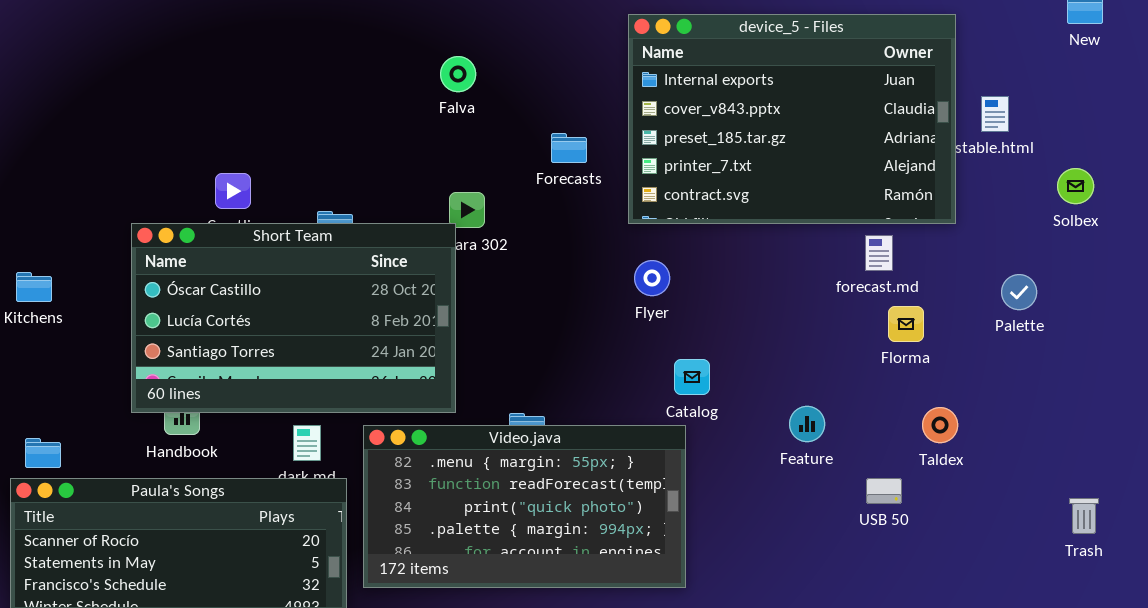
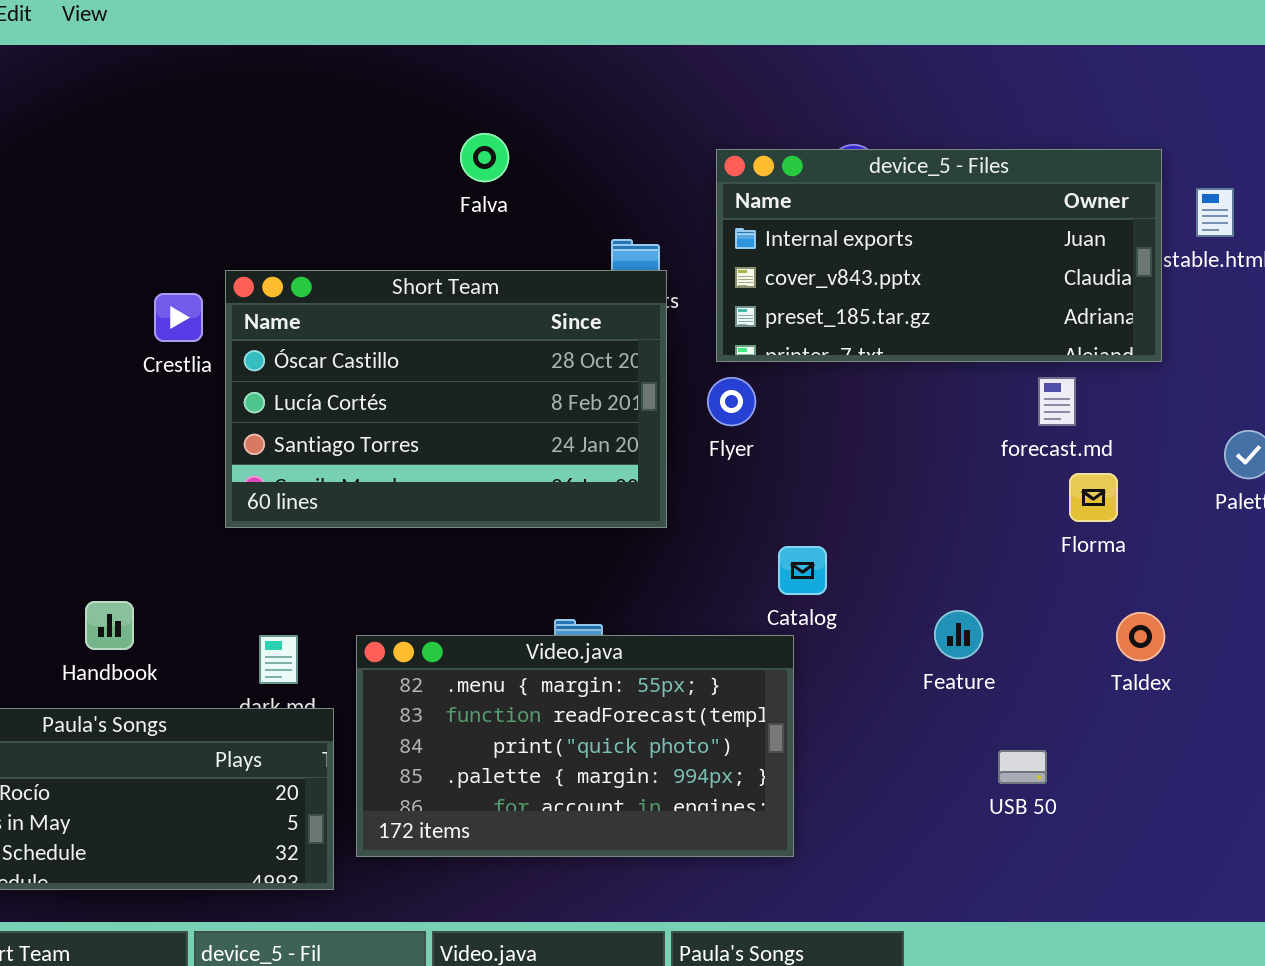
device_5 - Files: [628,14,956,224] -> [716,149,1162,362], resized
Short Team: [131,223,456,413] -> [225,270,667,528], moved
Flyer: [634,260,670,296] -> [707,377,756,426], moved
USB 50: [866,478,902,504] -> [998,750,1047,784], moved

